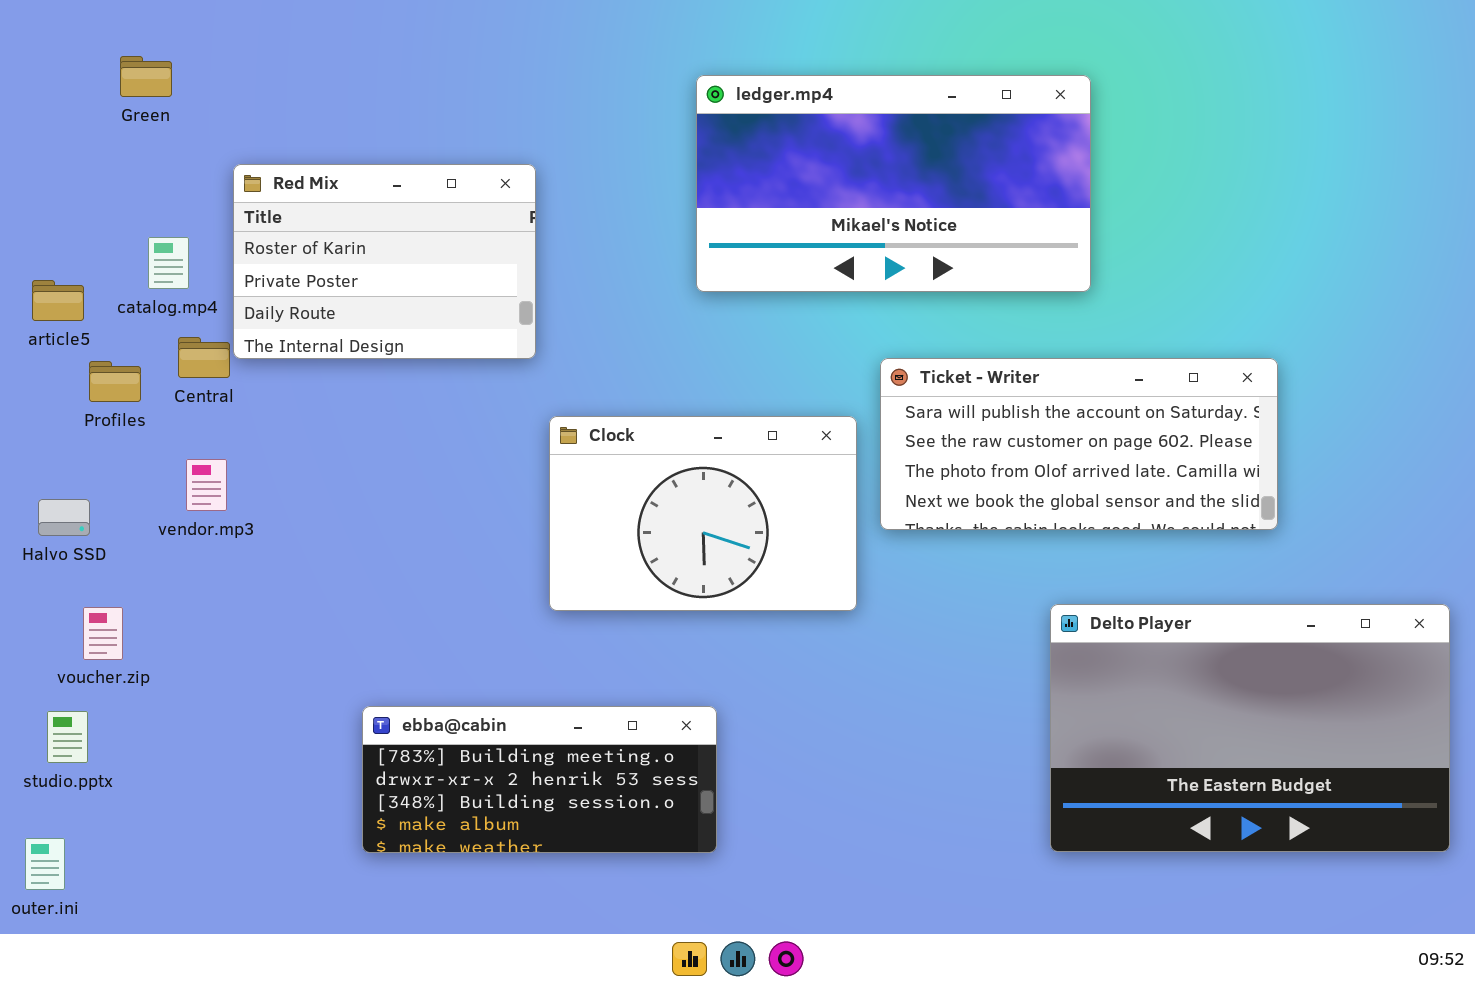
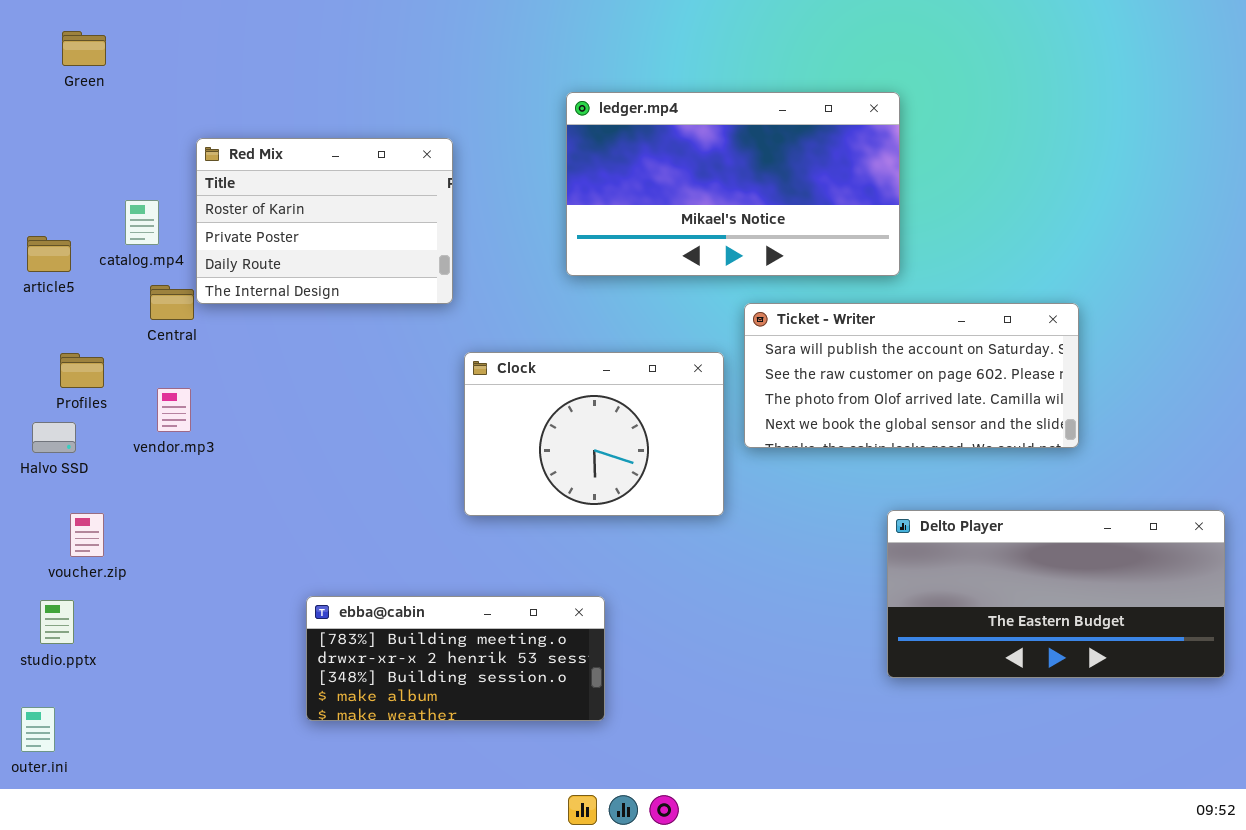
Green: [120,56,172,97] -> [62,31,106,66], moved
ledger.mp4: [696,75,1091,292] -> [566,92,900,276], moved
Profiles: [89,361,141,402] -> [60,353,104,388], moved
Delto Player: [1050,604,1450,852] -> [887,510,1225,678], resized

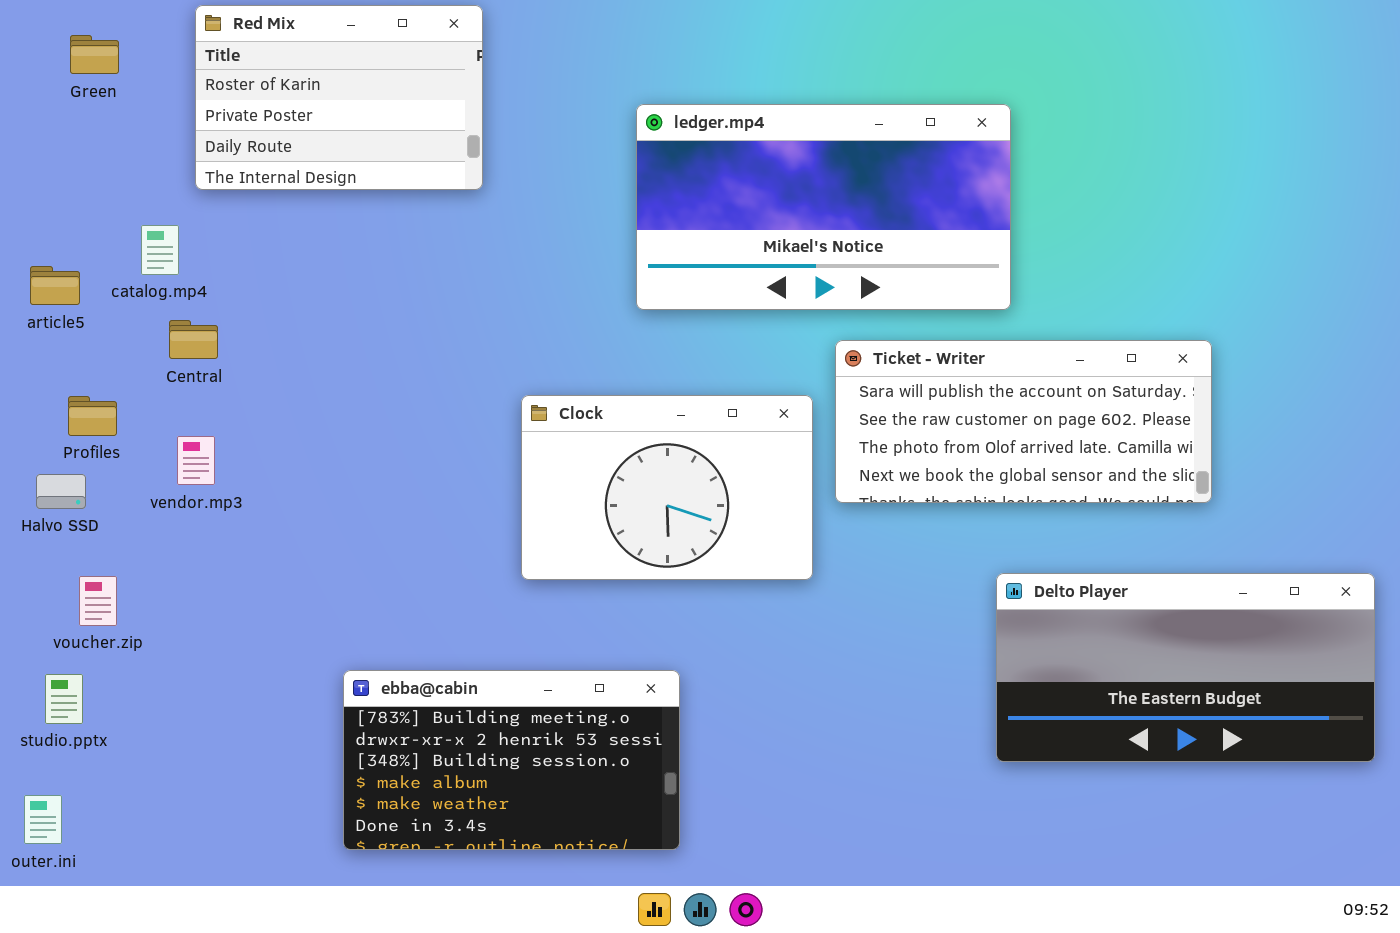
Red Mix: [196,138,453,304] -> [195,5,483,190], moved
ebba@cabin: [306,596,605,721] -> [343,670,680,850], resized

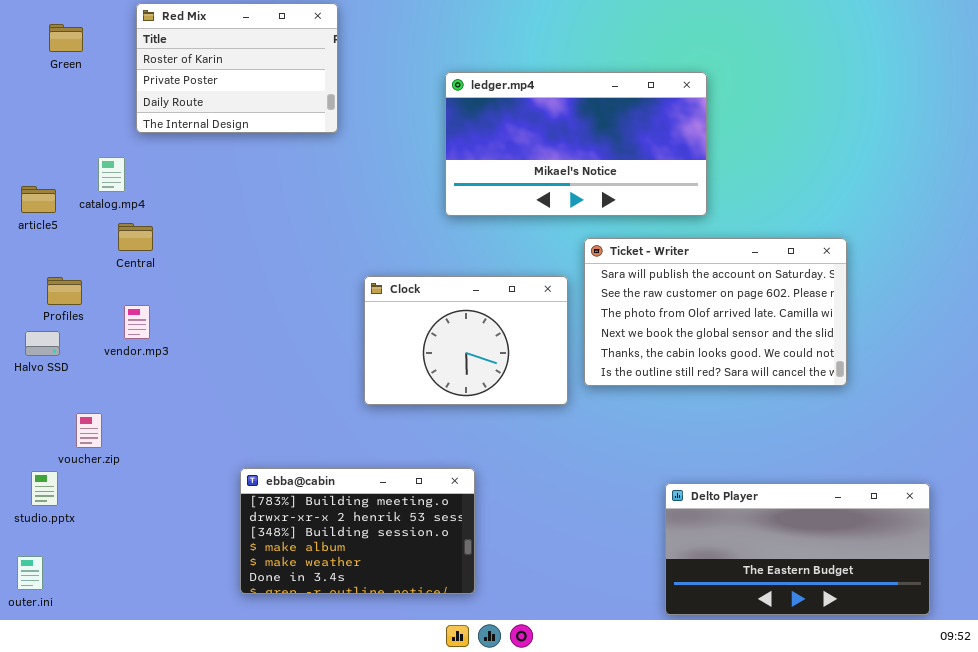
Ticket - Writer: [835,340,1212,503] -> [584,238,847,386], resized
Delto Player: [996,573,1375,762] -> [665,483,930,615], moved
voucher.zip: [79,576,117,626] -> [76,413,102,448], moved

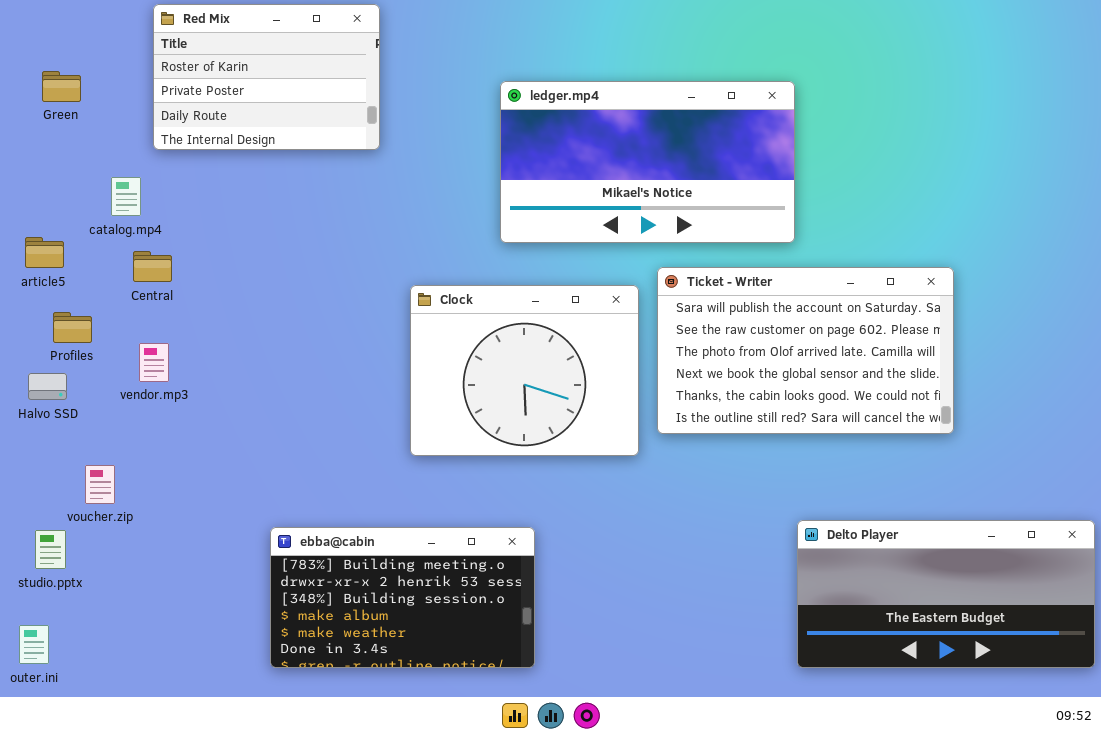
Green: [49,24,83,52] -> [42,71,81,102], moved
article5: [21,186,56,213] -> [25,237,64,268], moved
Clock: [364,276,568,405] -> [410,285,639,456], resized
Delto Player: [665,483,930,615] -> [797,520,1095,668], moved

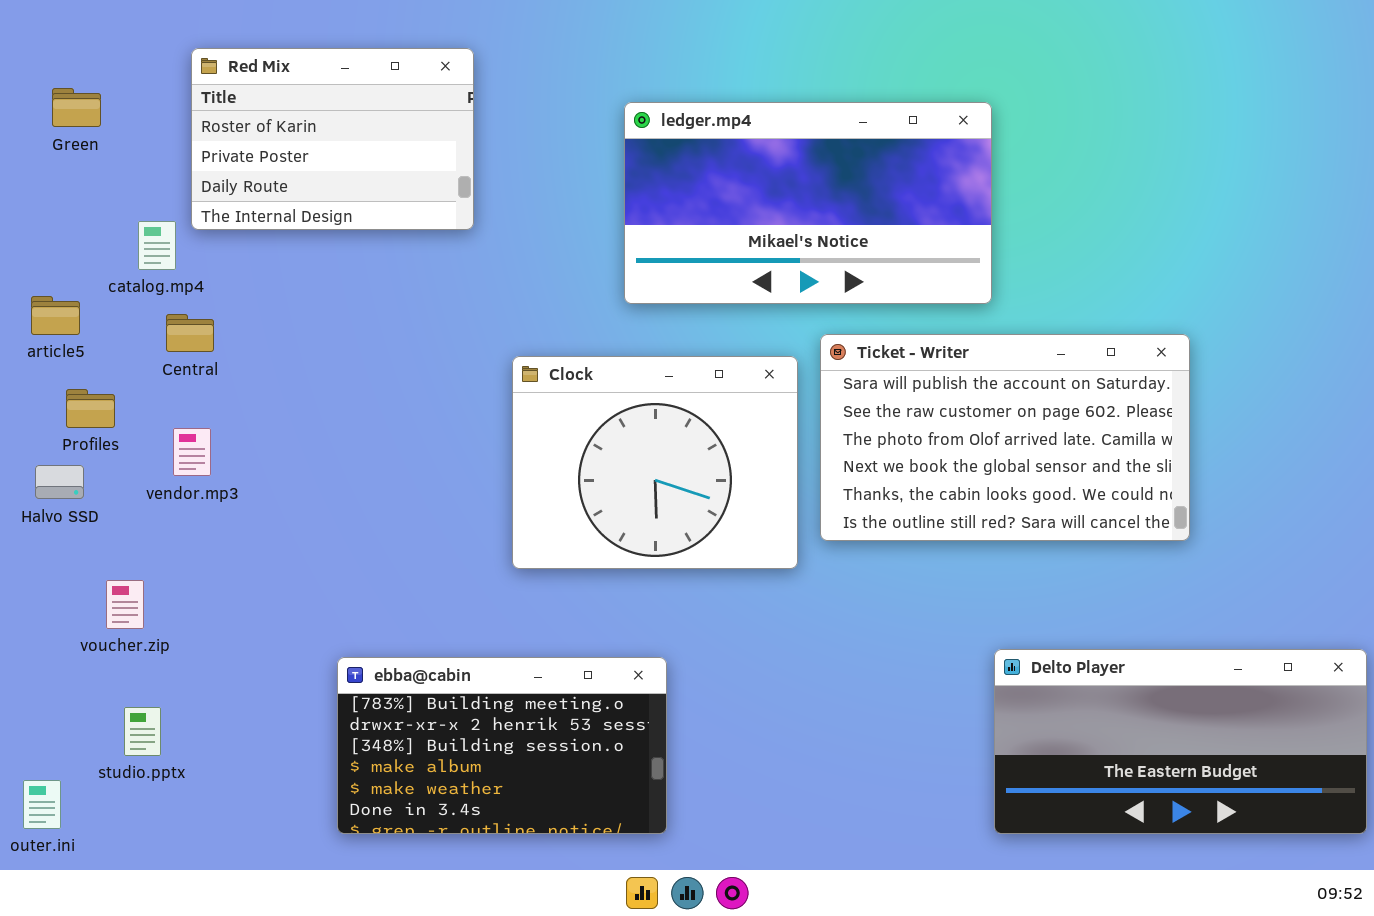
Red Mix: [153,4,380,150] -> [191,48,474,230], moved
studio.pptx: [35,530,66,569] -> [124,707,161,756], moved

